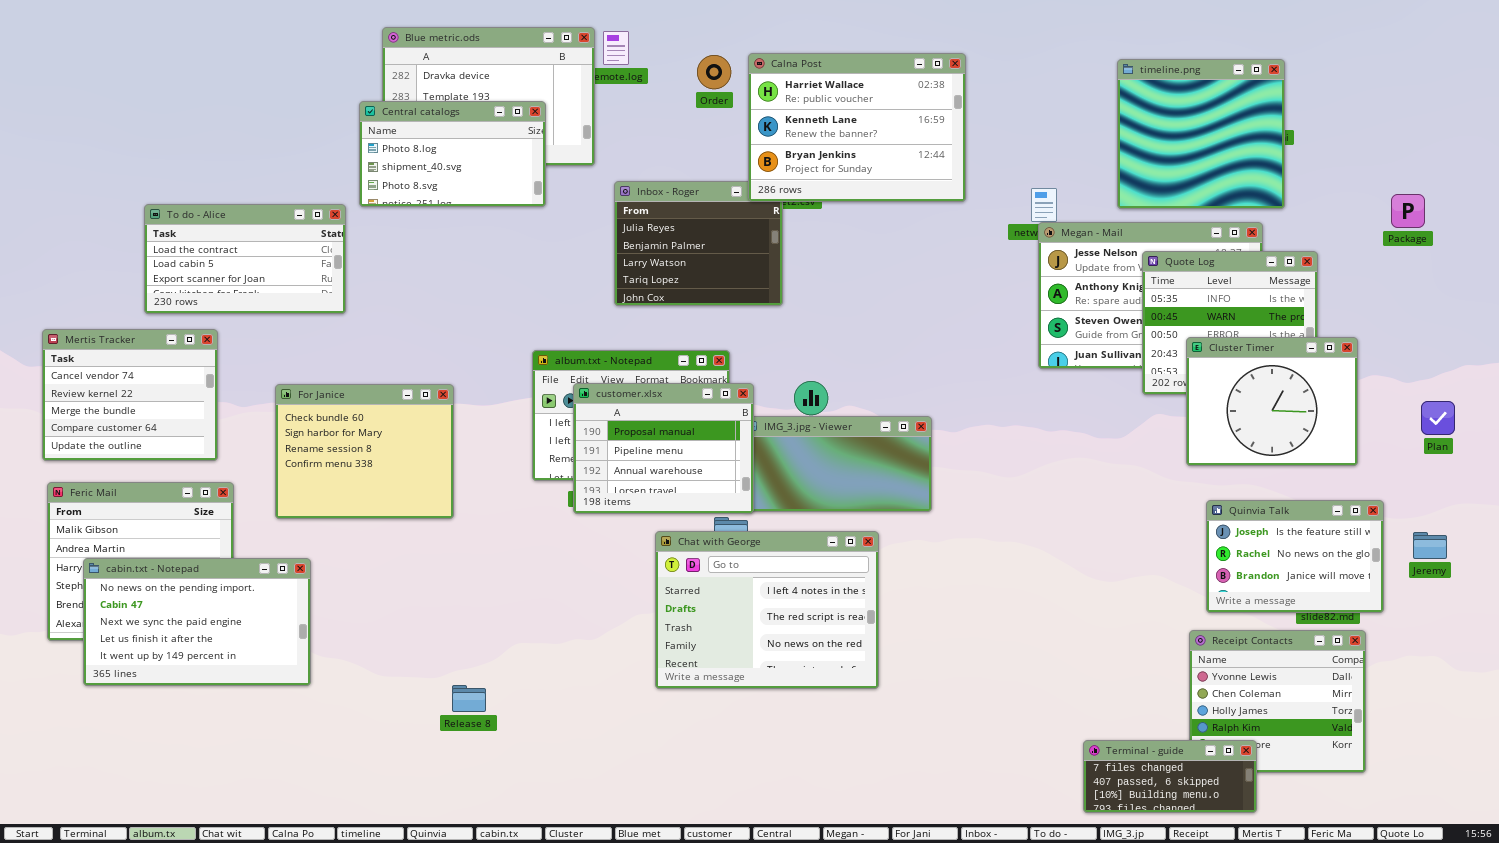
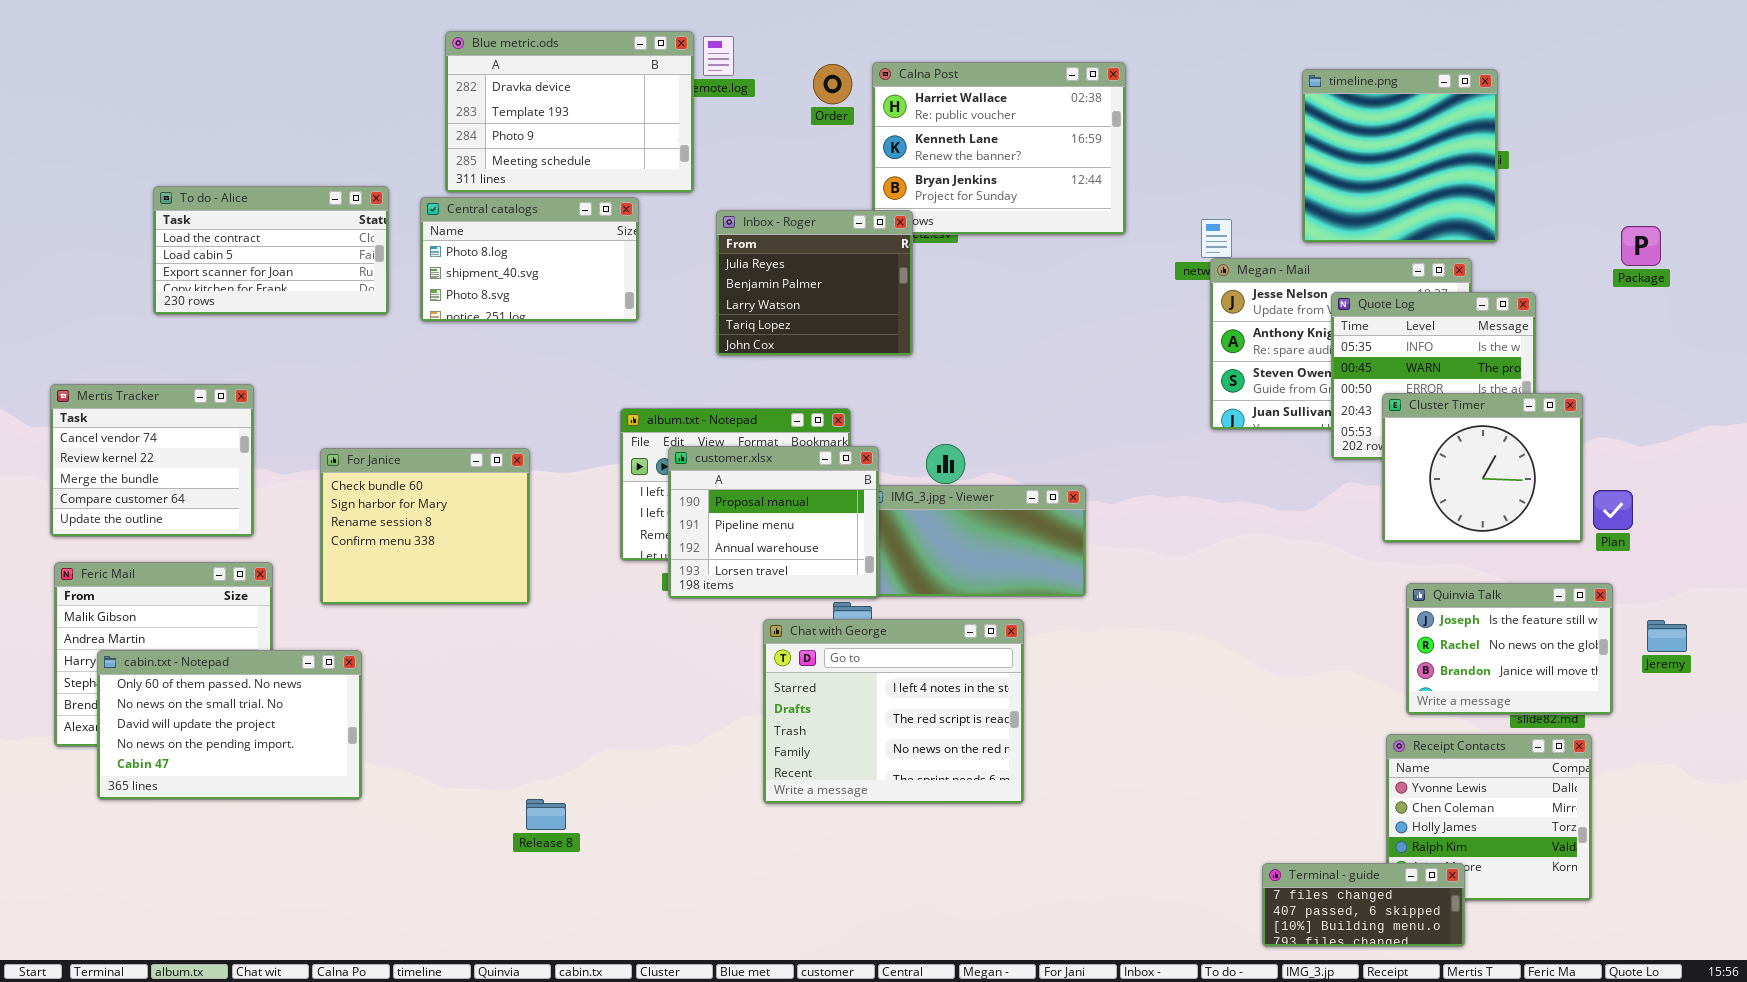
Central catalogs: [359,101,546,207] -> [420,197,639,322], moved
Inbox - Roger: [614,181,783,306] -> [716,210,913,356], raised
To do - Alice: [144,204,346,314] -> [153,186,389,315], moved
Plan: [1421,401,1455,435] -> [1593,490,1633,530], moved
cabin.txt - Notepad: [83,558,311,686] -> [97,650,362,800], scrolled up 3 rows

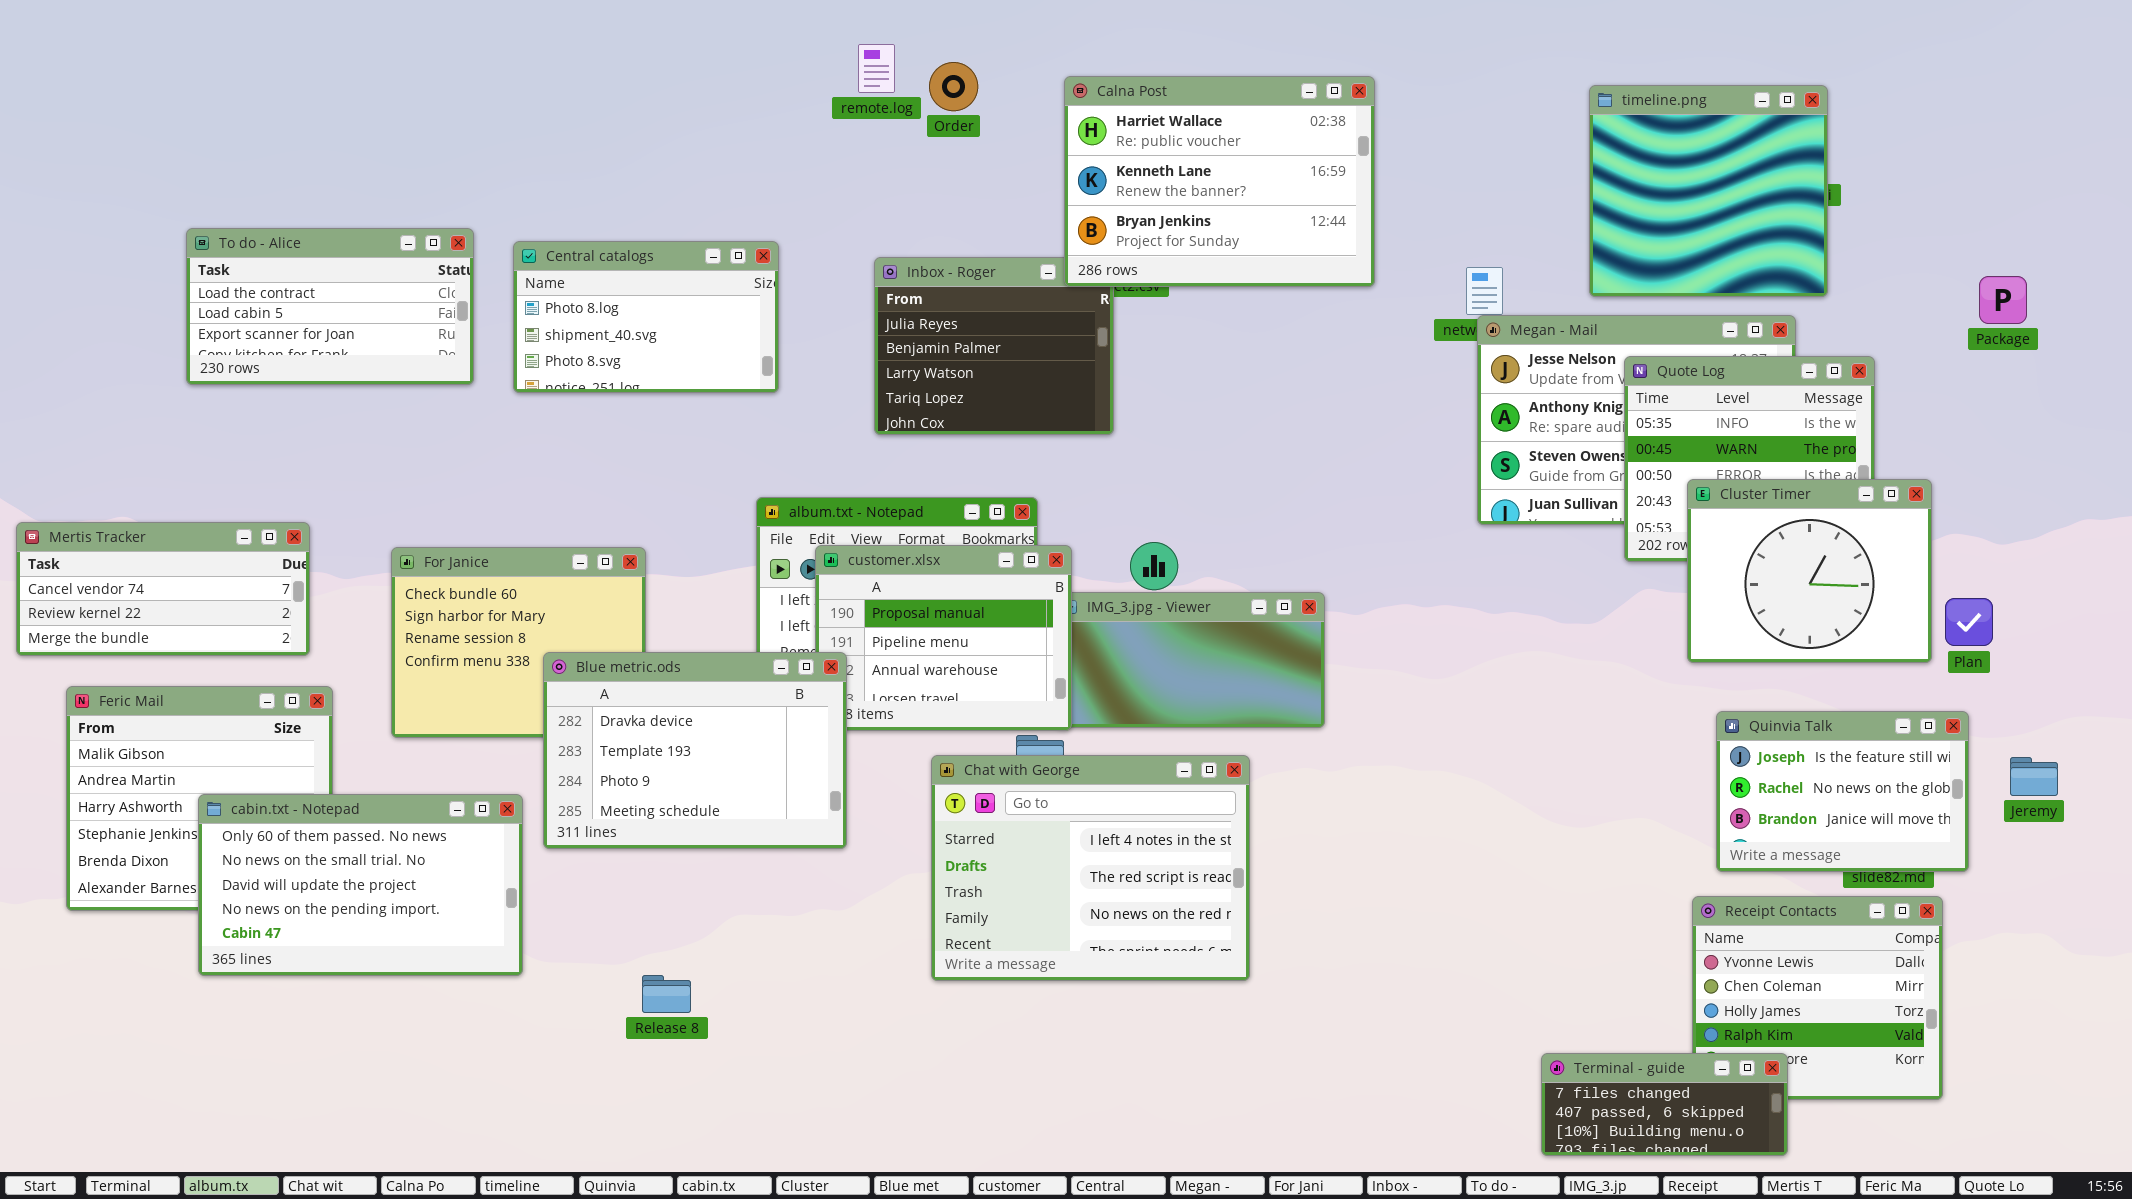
Blue metric.ods: [445,31,694,193] -> [543,652,847,849], moved
Calna Post: [872,62,1126,235] -> [1064,76,1375,287], raised
Order: [813,64,852,104] -> [929,62,978,111], moved
Mertis Tracker: [50,384,254,537] -> [16,522,310,656], resized
cabin.txt - Notepad: [97,650,362,800] -> [198,794,523,976], moved

